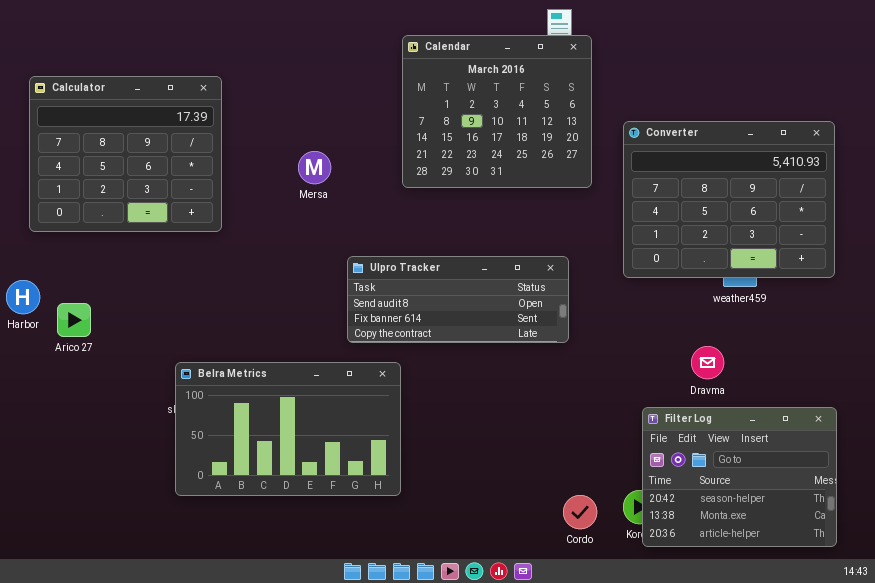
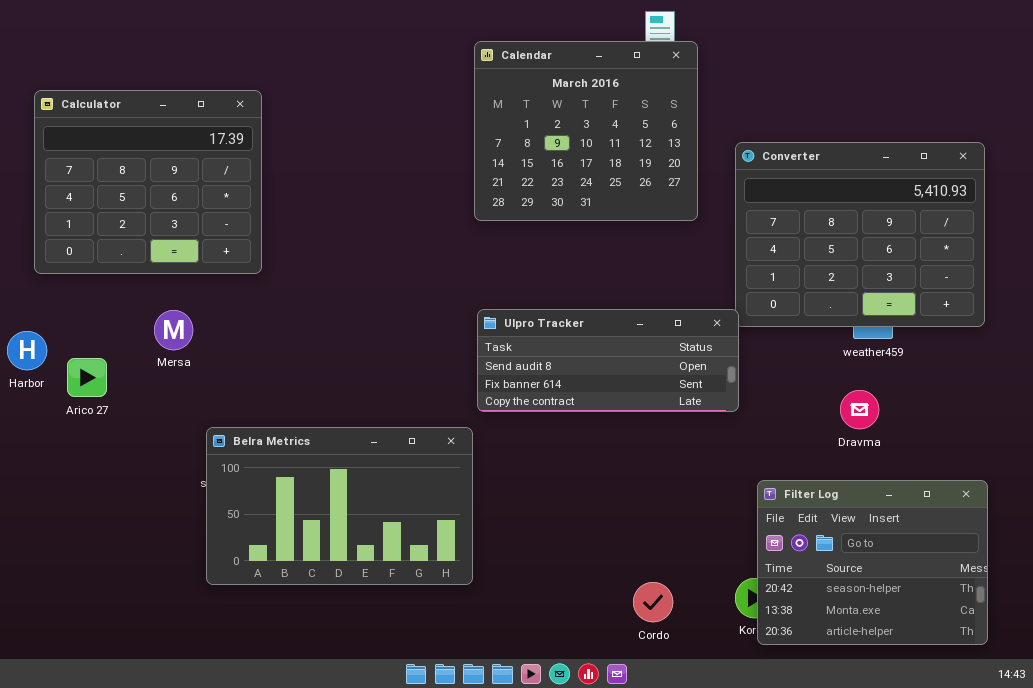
Mersa: [298,151,331,184] -> [154,310,193,350], moved
Ulpro Tracker: [347,256,569,343] -> [477,309,739,412], moved
Dravma: [691,346,724,379] -> [840,390,879,429], moved
Cordo: [563,495,597,529] -> [633,582,673,622], moved

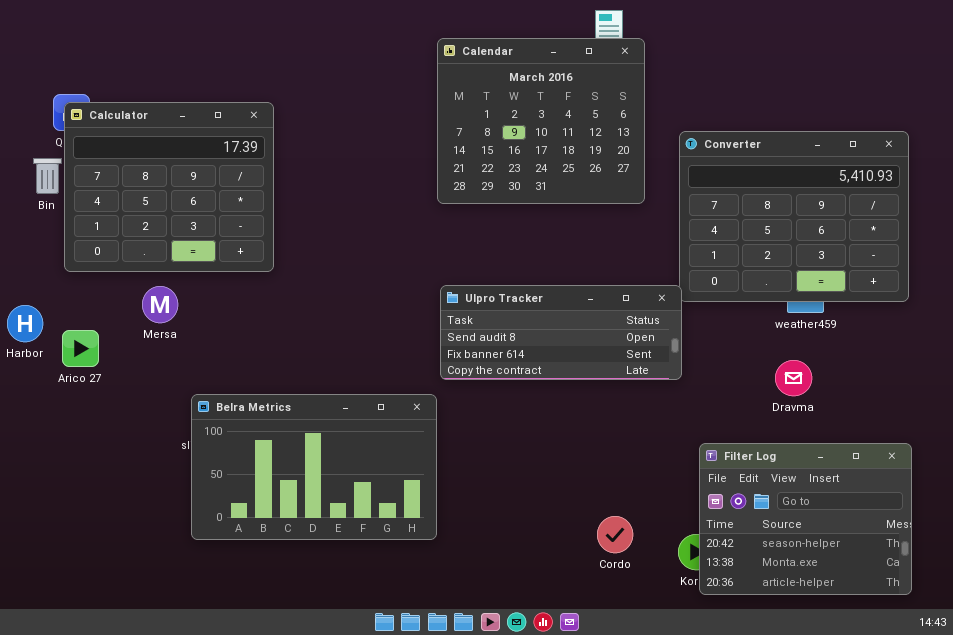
Calculator: [34,90,262,274] -> [64,102,274,272], moved
Cordo: [633,582,673,622] -> [597,516,633,553], moved

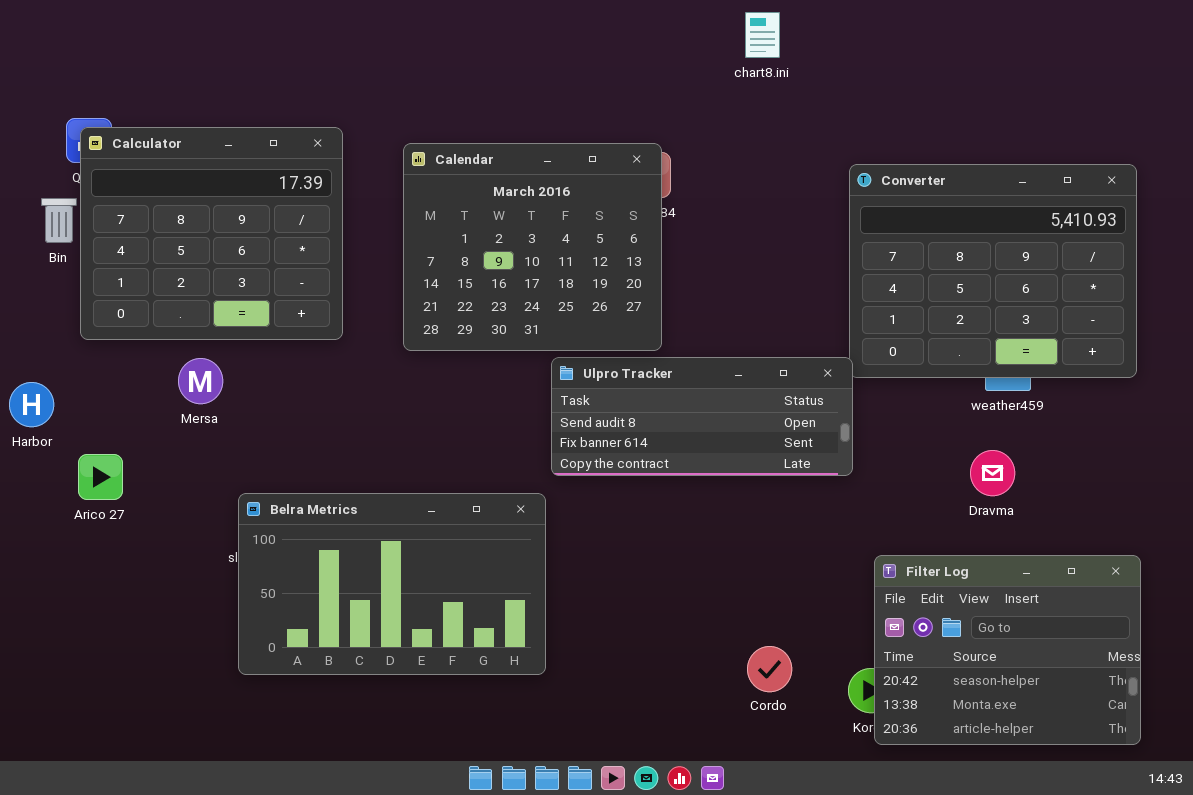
Calendar: [437,38,645,204] -> [403,143,662,351], moved
Arico 27: [62,330,99,367] -> [78,454,123,500], moved

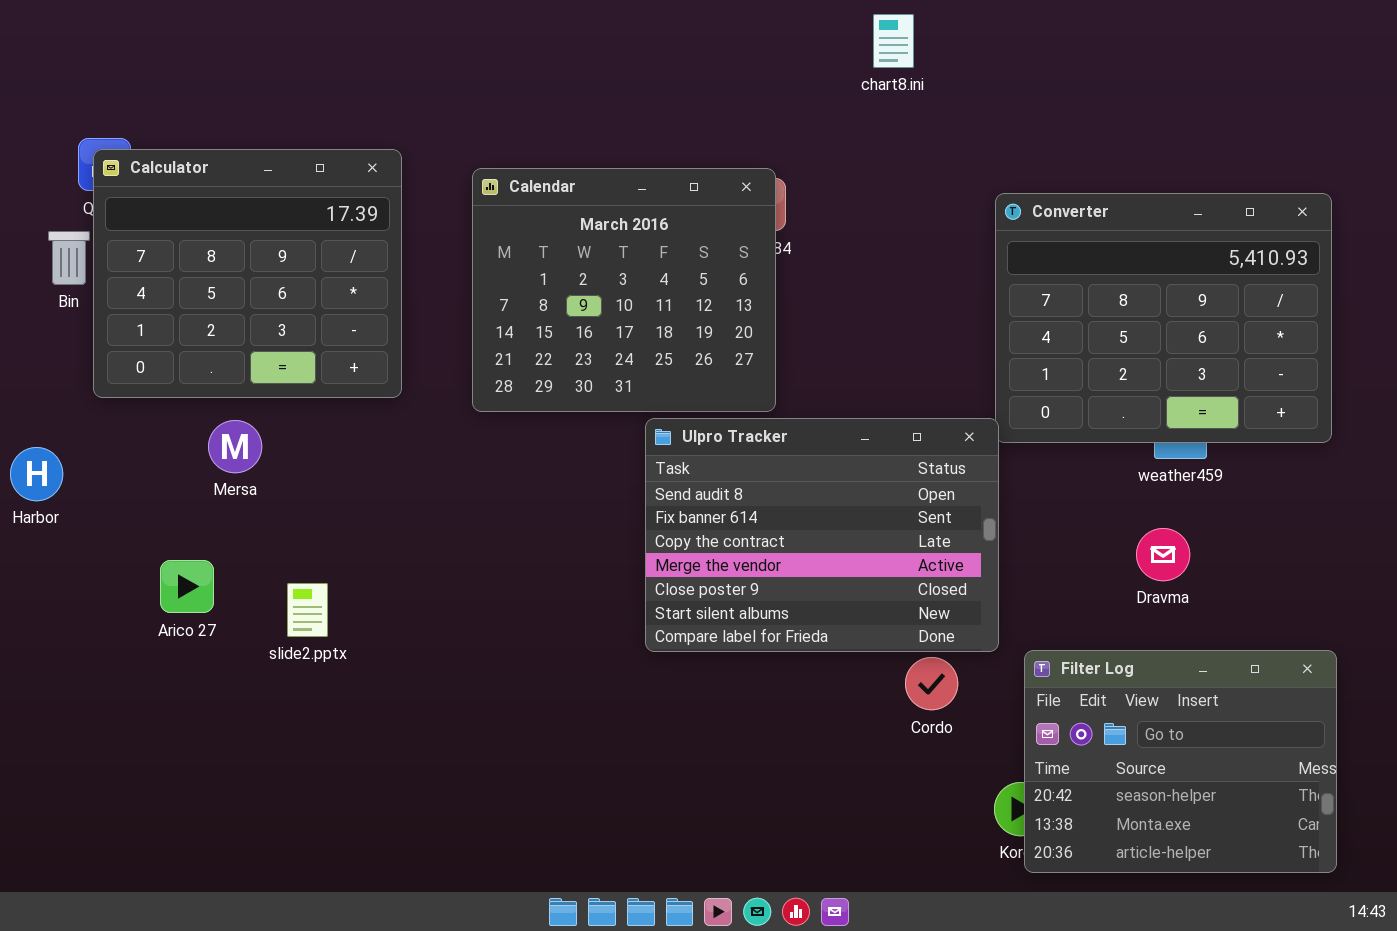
Ulpro Tracker: [551,357,853,476] -> [645,418,999,652], resized
Arico 27: [78,454,123,500] -> [160,560,214,613], moved
Belra Metrics: [238,493,546,675] -> none, closed
Cordo: [747,646,792,692] -> [905,657,958,710], moved

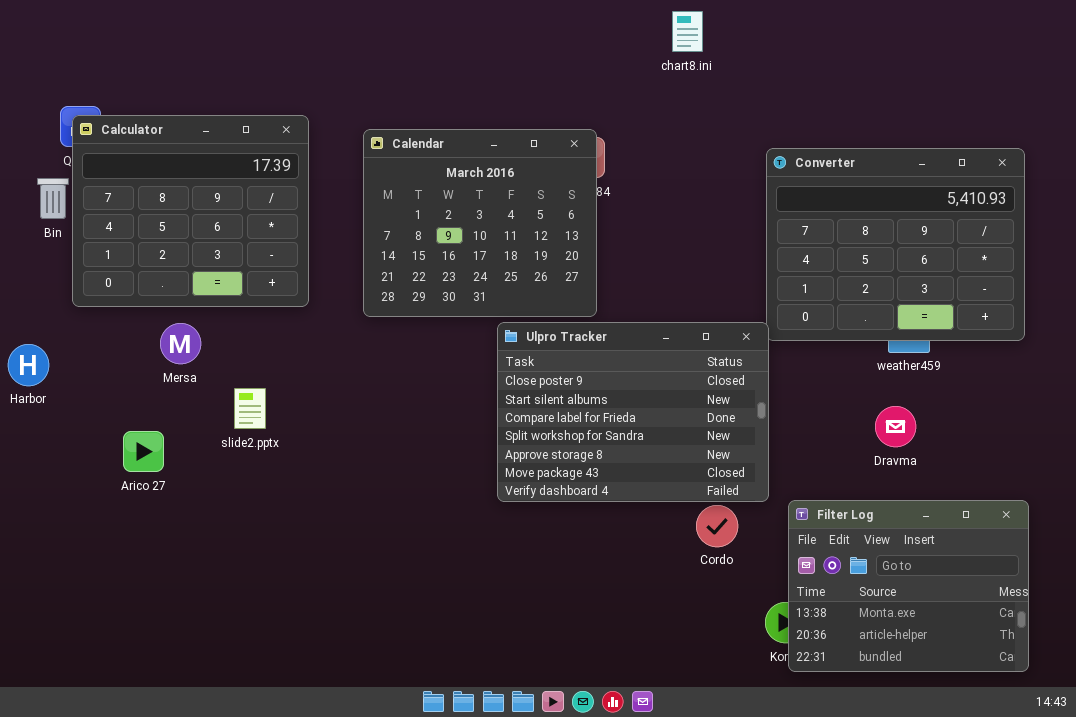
Ulpro Tracker: [645,418,999,652] -> [497,322,769,502], scrolled down 4 rows
slide2.pptx: [287,583,328,637] -> [234,388,266,429], moved
Filter Log: [1024,650,1337,873] -> [788,500,1029,672], scrolled down 1 row

